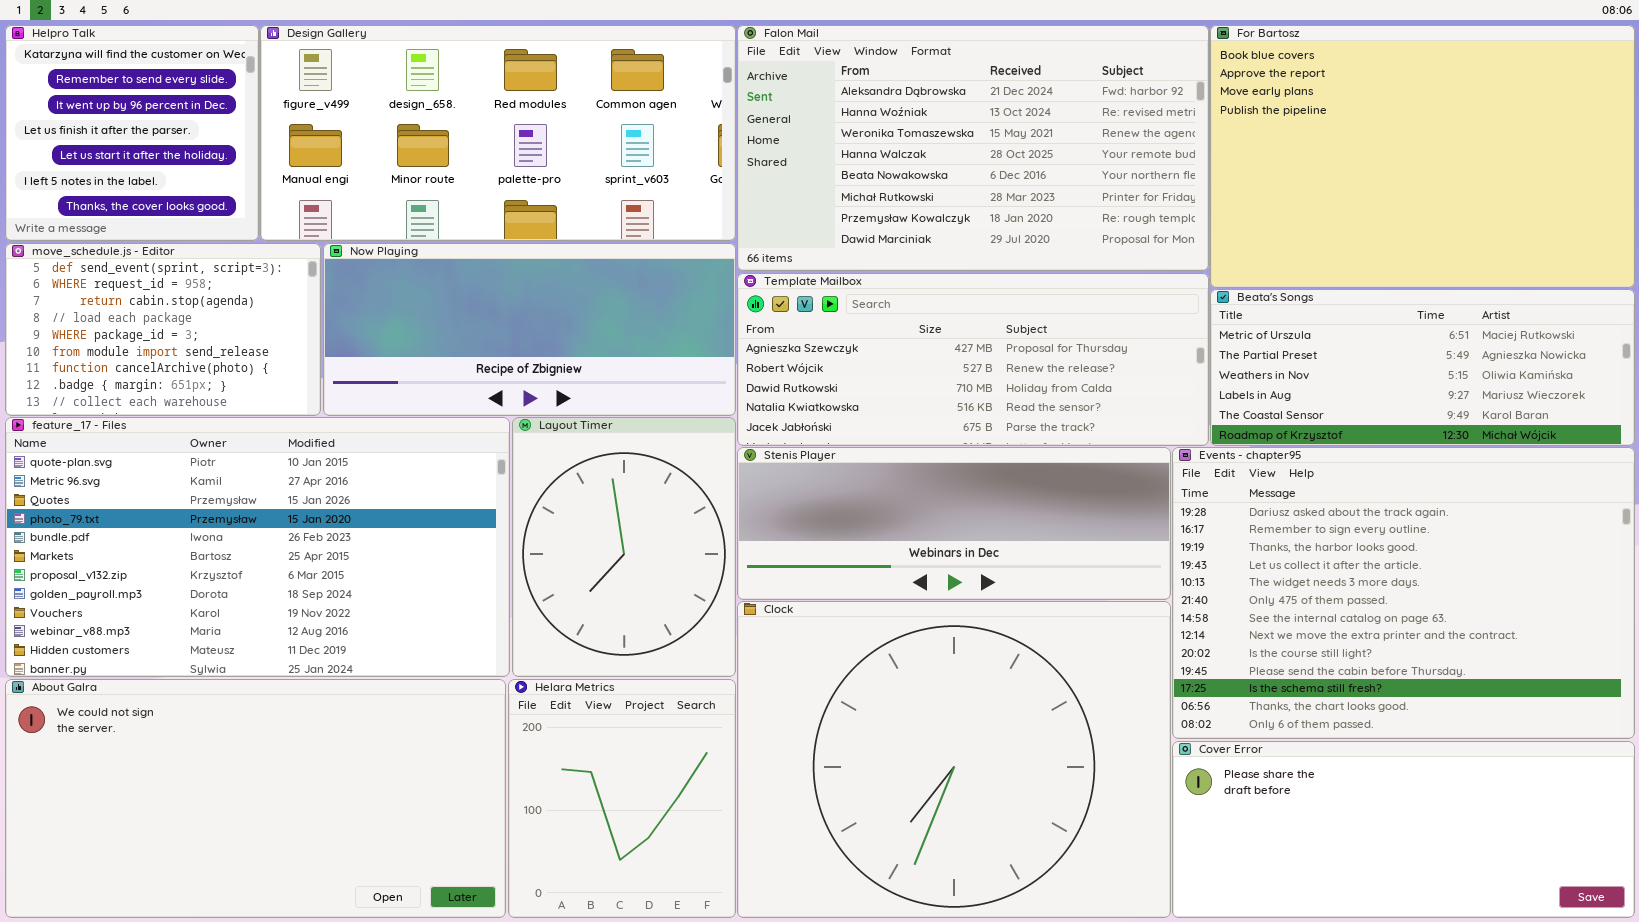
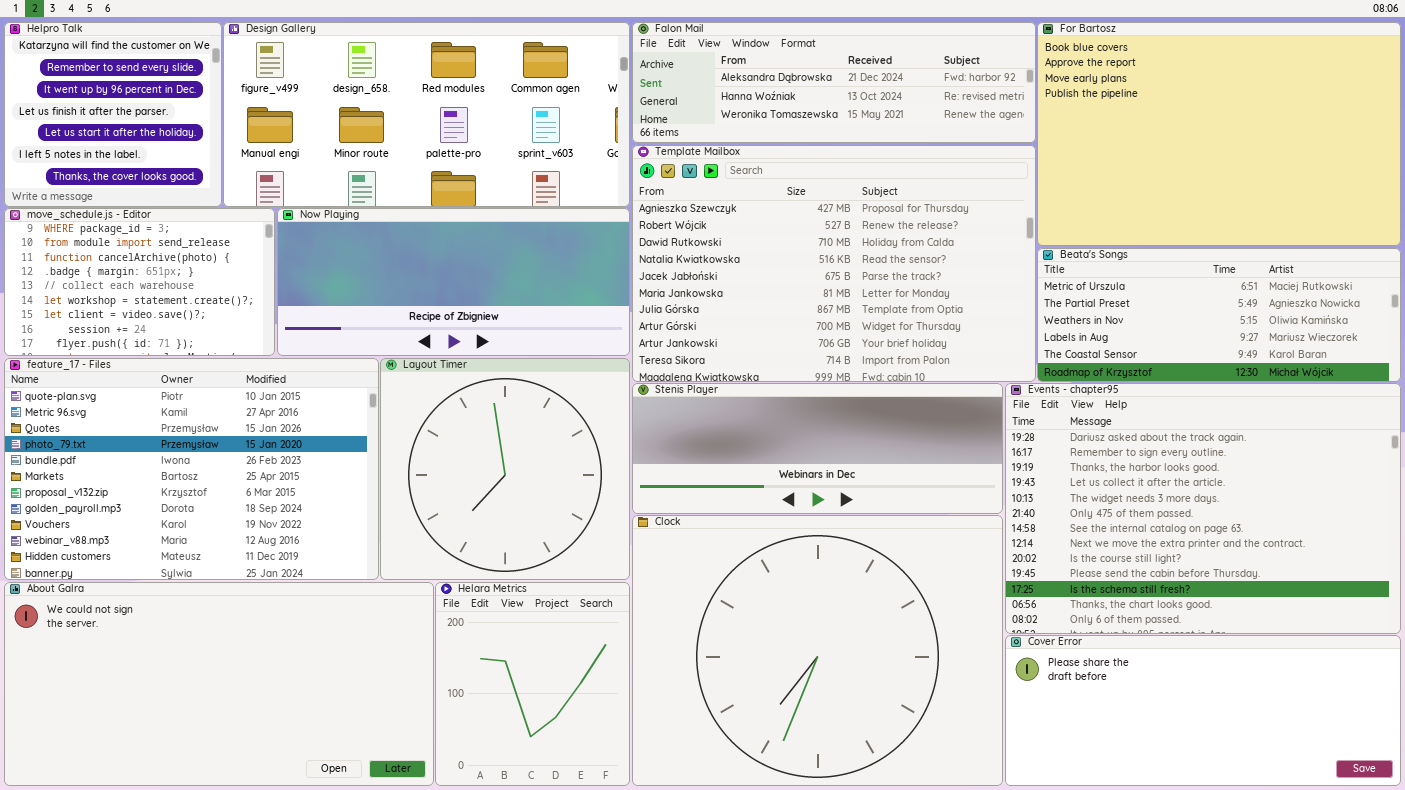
Falon Mail: [737,25,1209,271] -> [632,22,1036,143], resized
move_schedule.js - Editor: [5,243,321,416] -> [4,208,275,356], scrolled down 4 rows
Template Mailbox: [737,273,1209,446] -> [632,145,1036,382], resized
feature_17 - Files: [5,417,510,677] -> [4,358,379,580], resized
Layout Timer: [512,417,736,677] -> [380,358,630,580], resized

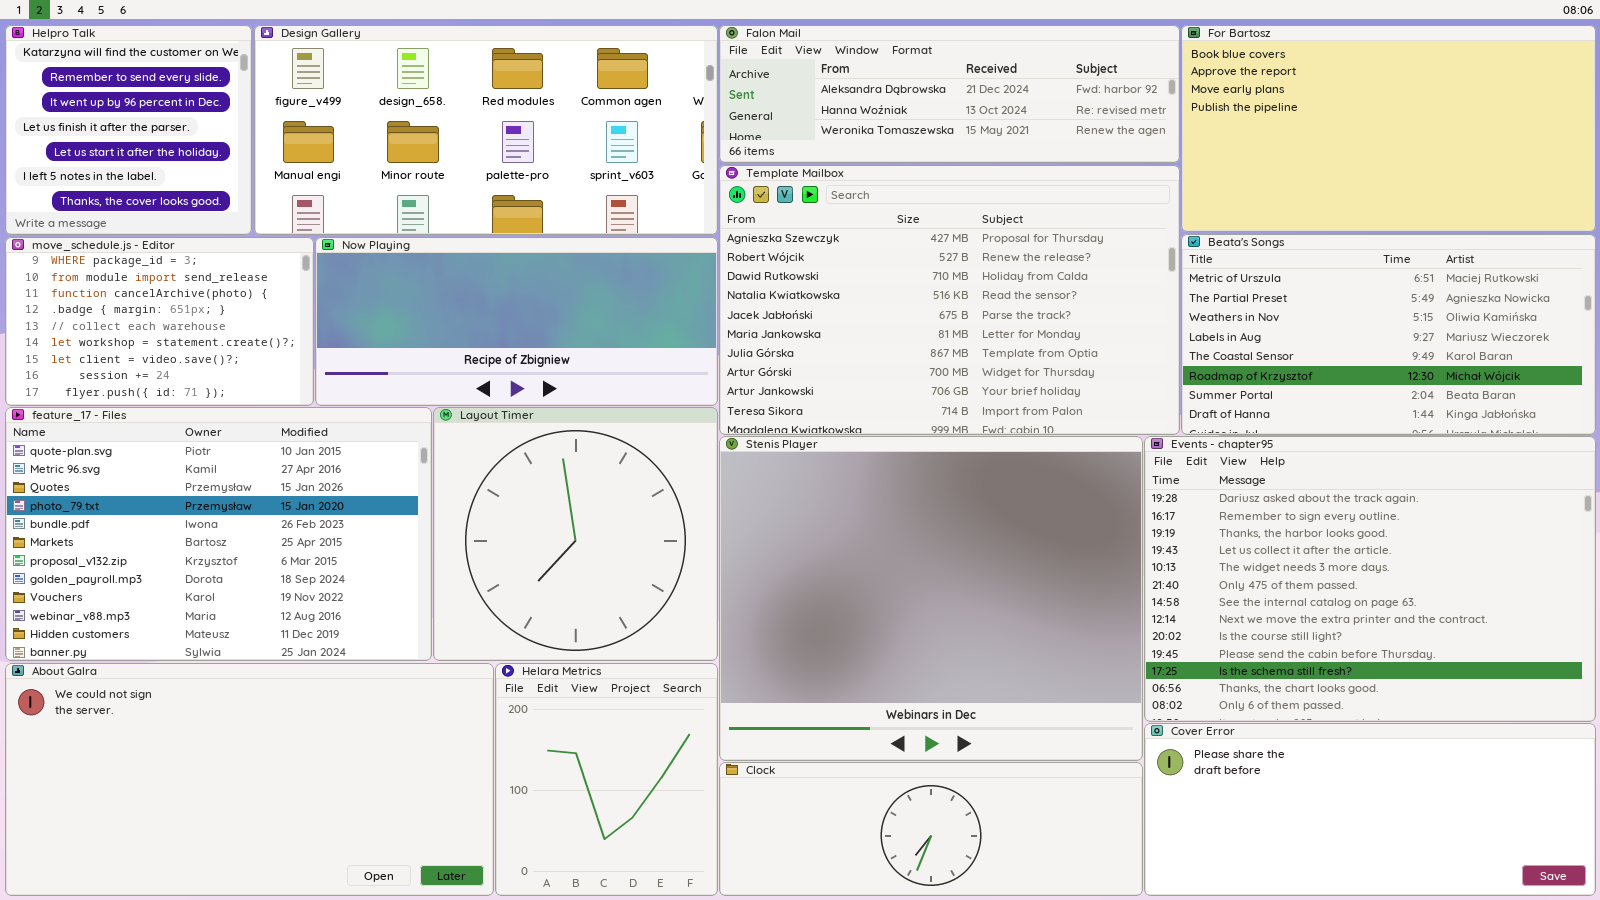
For Bartosz: [1037,22,1401,246] -> [1181,25,1596,232], resized
Beata's Songs: [1037,248,1401,382] -> [1181,234,1596,435], resized
Stenis Player: [632,383,1003,514] -> [719,436,1143,761], resized
Clock: [632,515,1003,786] -> [719,762,1143,896], resized

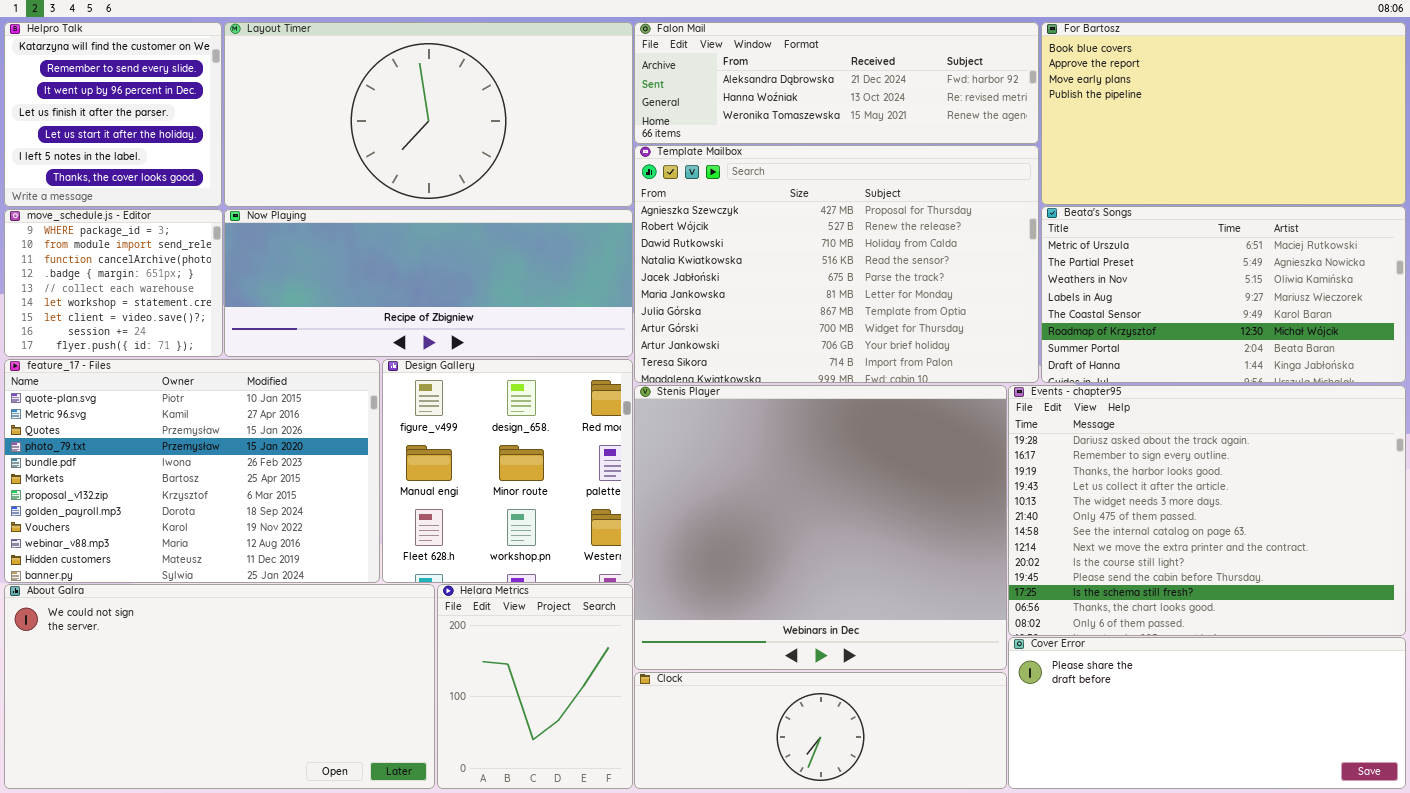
Design Gallery: [254,25,718,235] -> [382,359,633,583], moved, resized
move_schedule.js - Editor: [5,237,314,406] -> [4,209,223,357], resized
Now Playing: [315,237,718,406] -> [224,209,633,357], resized
Layout Timer: [433,407,718,661] -> [224,22,633,207], moved, resized

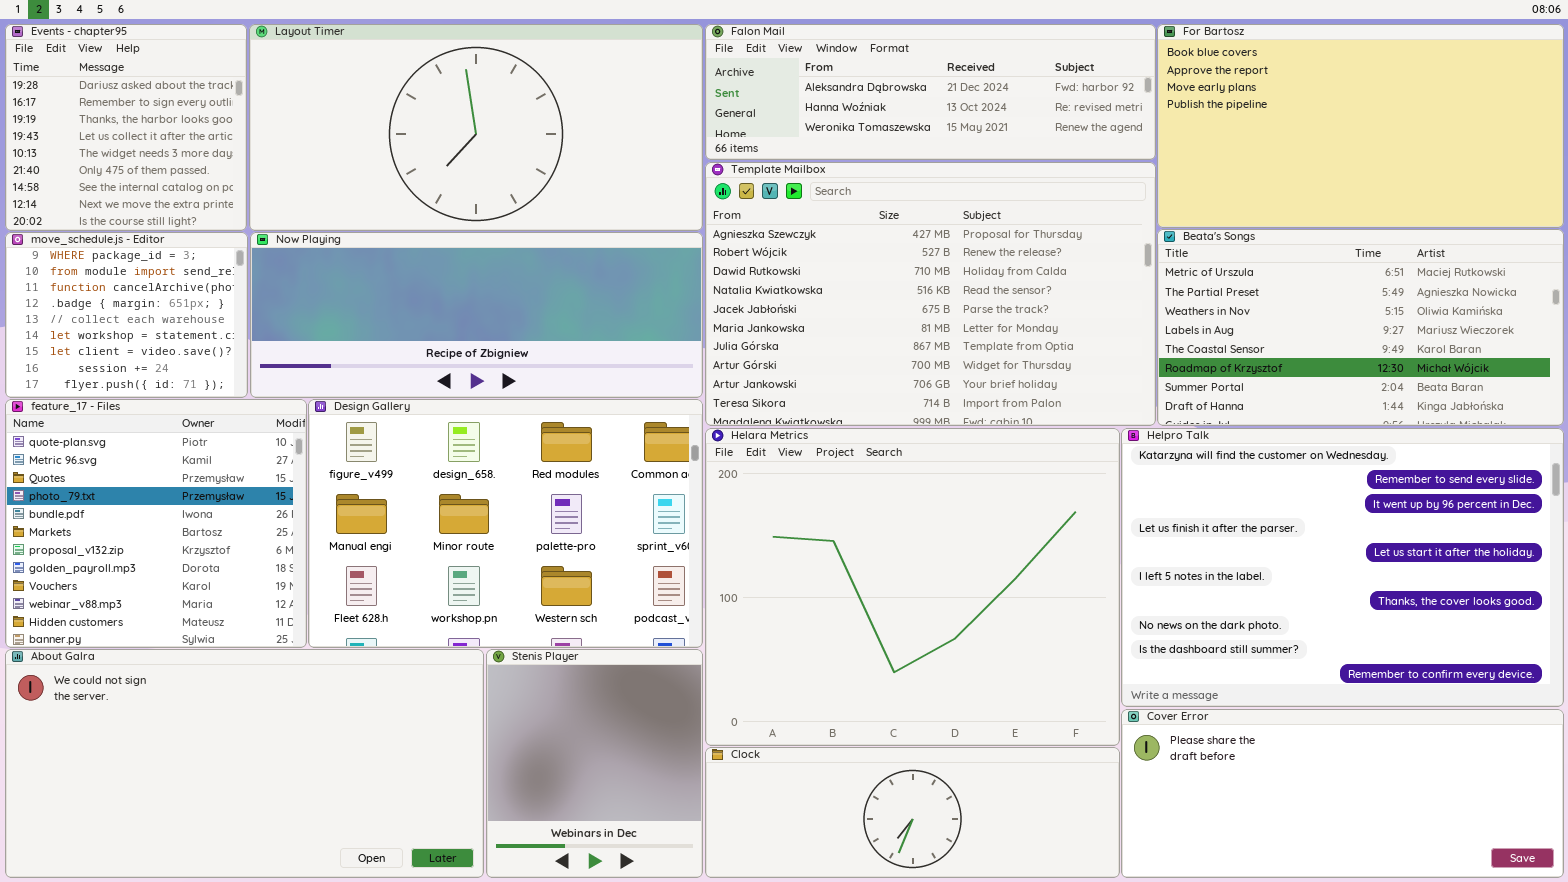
Helpro Talk: [4,22,222,207] -> [1121,428,1564,707], moved, resized
feature_17 - Files: [4,359,380,583] -> [5,399,307,648], resized
Design Gallery: [382,359,633,583] -> [308,399,703,648], resized
Stenis Player: [634,385,1007,670] -> [486,649,703,878], moved, resized
Events - chapter95: [1008,385,1406,636] -> [5,24,247,231], moved, resized
Helara Metrics: [437,584,633,789] -> [705,428,1120,746], moved, resized

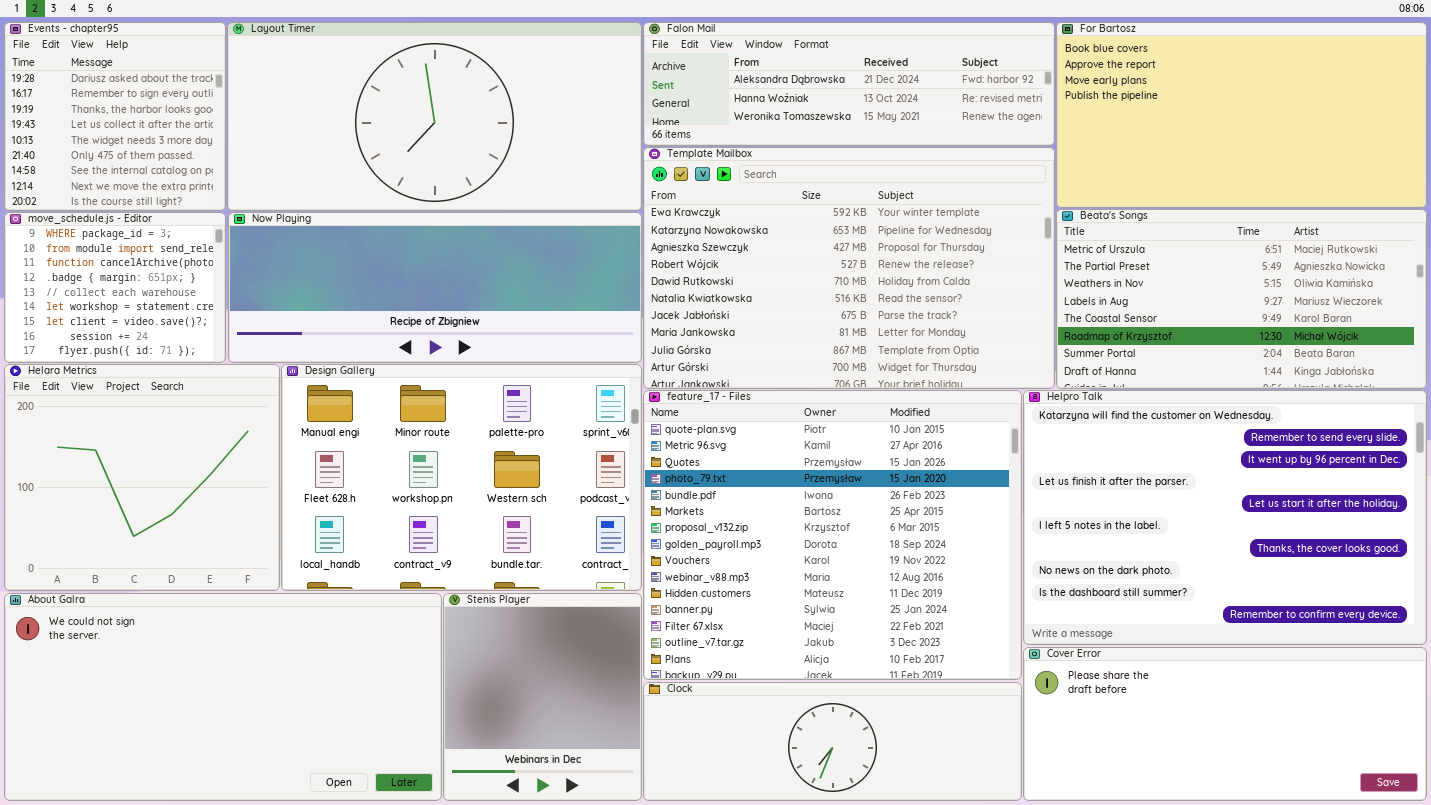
Template Mailbox: [705,162,1156,426] -> [643,147,1055,389], scrolled up 2 rows
feature_17 - Files: [5,399,307,648] -> [643,390,1022,680], moved, resized
Design Gallery: [308,399,703,648] -> [281,364,642,591], scrolled down 1 row
Helara Metrics: [705,428,1120,746] -> [4,364,280,591], moved, resized

